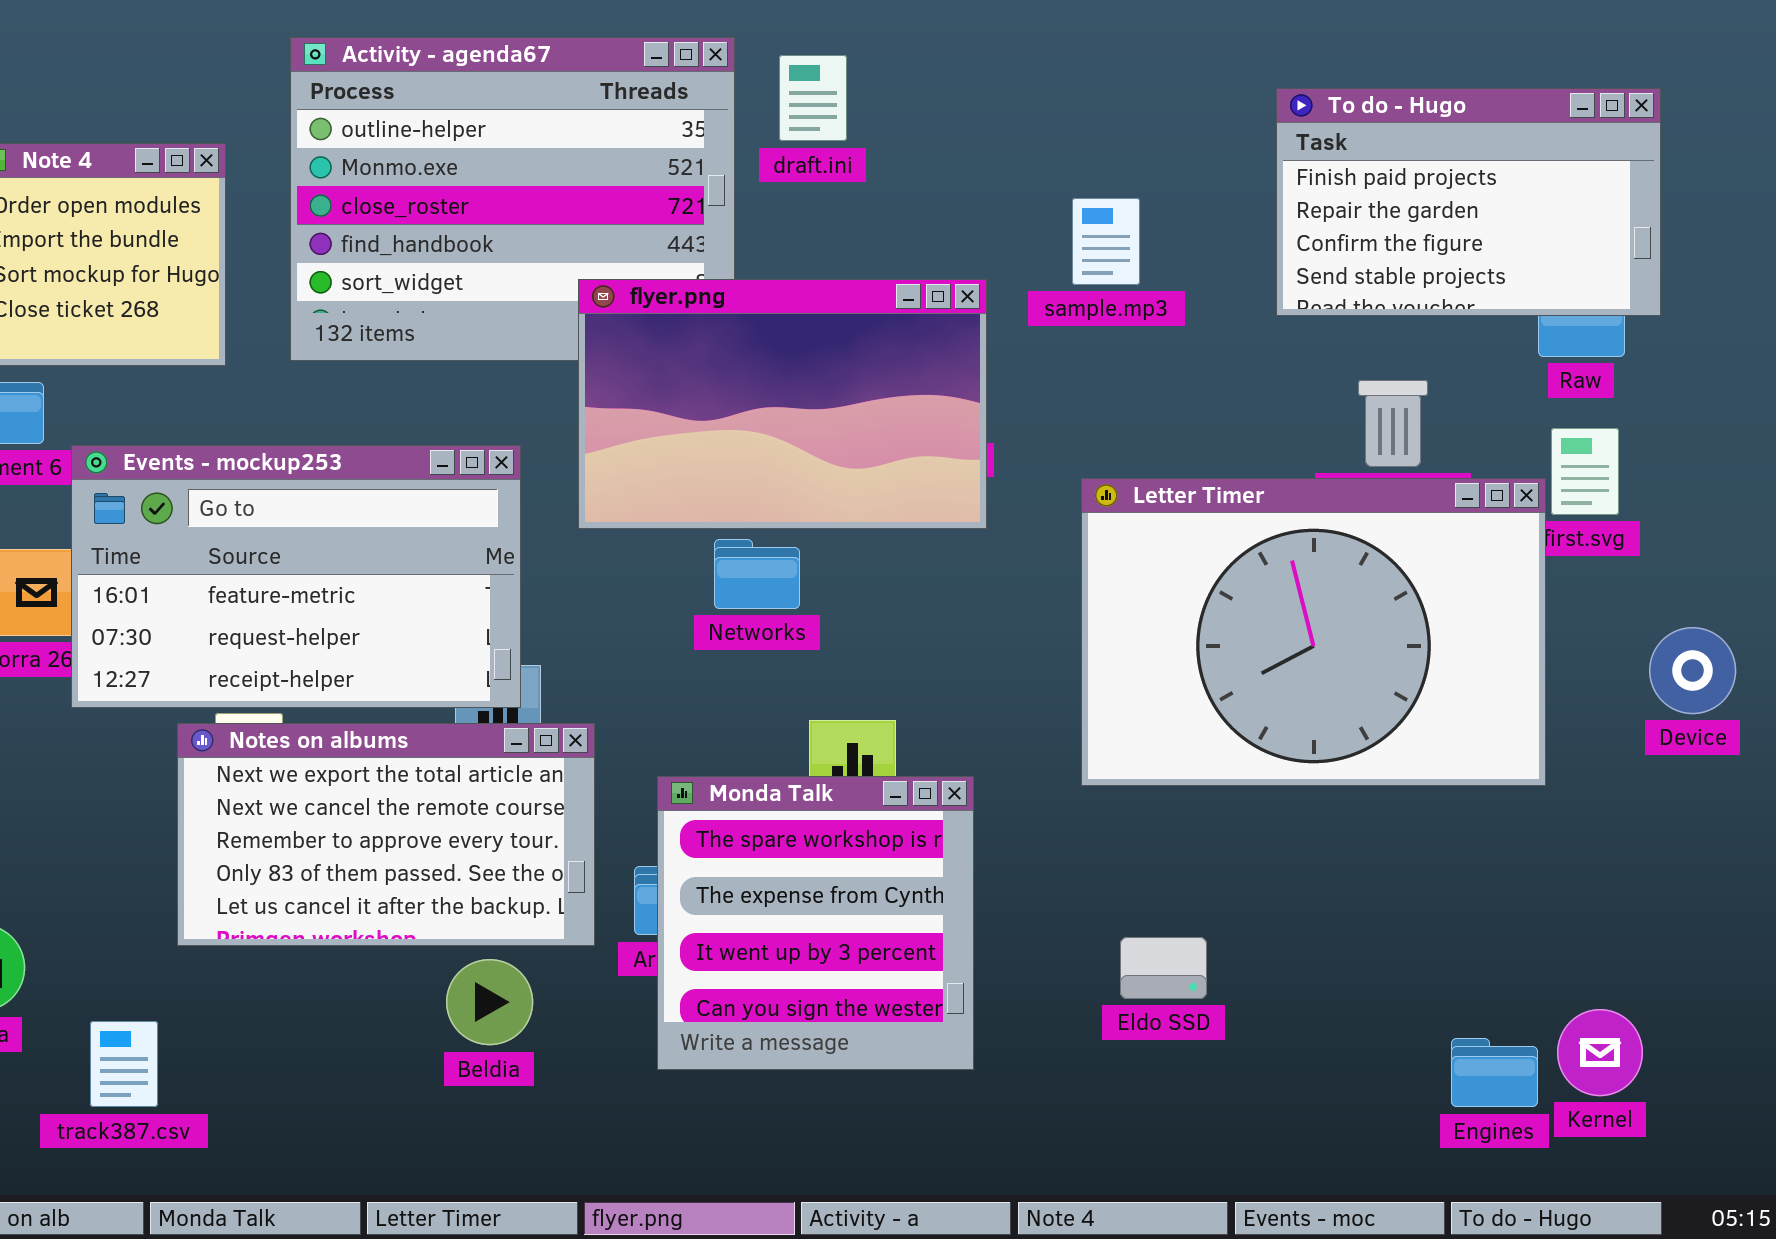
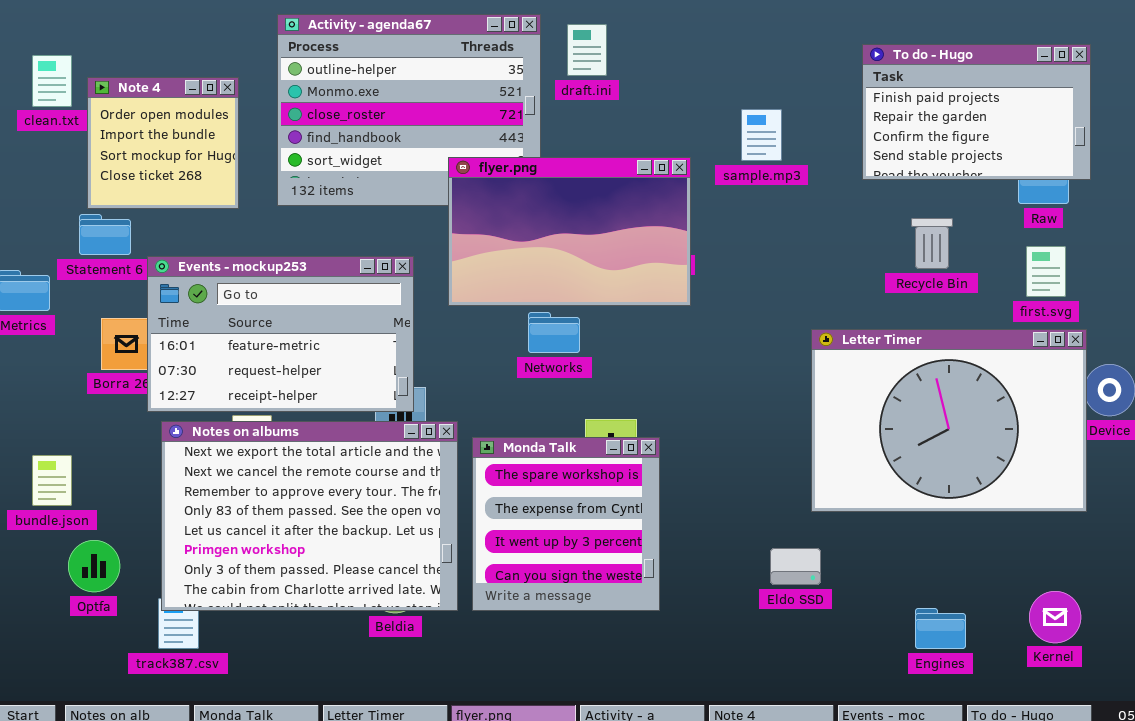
Letter Timer: [1081,478,1546,786] -> [811,329,1087,512], moved
Notes on albums: [177,723,595,946] -> [161,421,458,611], resized
Monda Talk: [657,776,974,1070] -> [472,437,660,611], moved
Engines: [1451,1038,1538,1107] -> [915,608,966,649], moved

